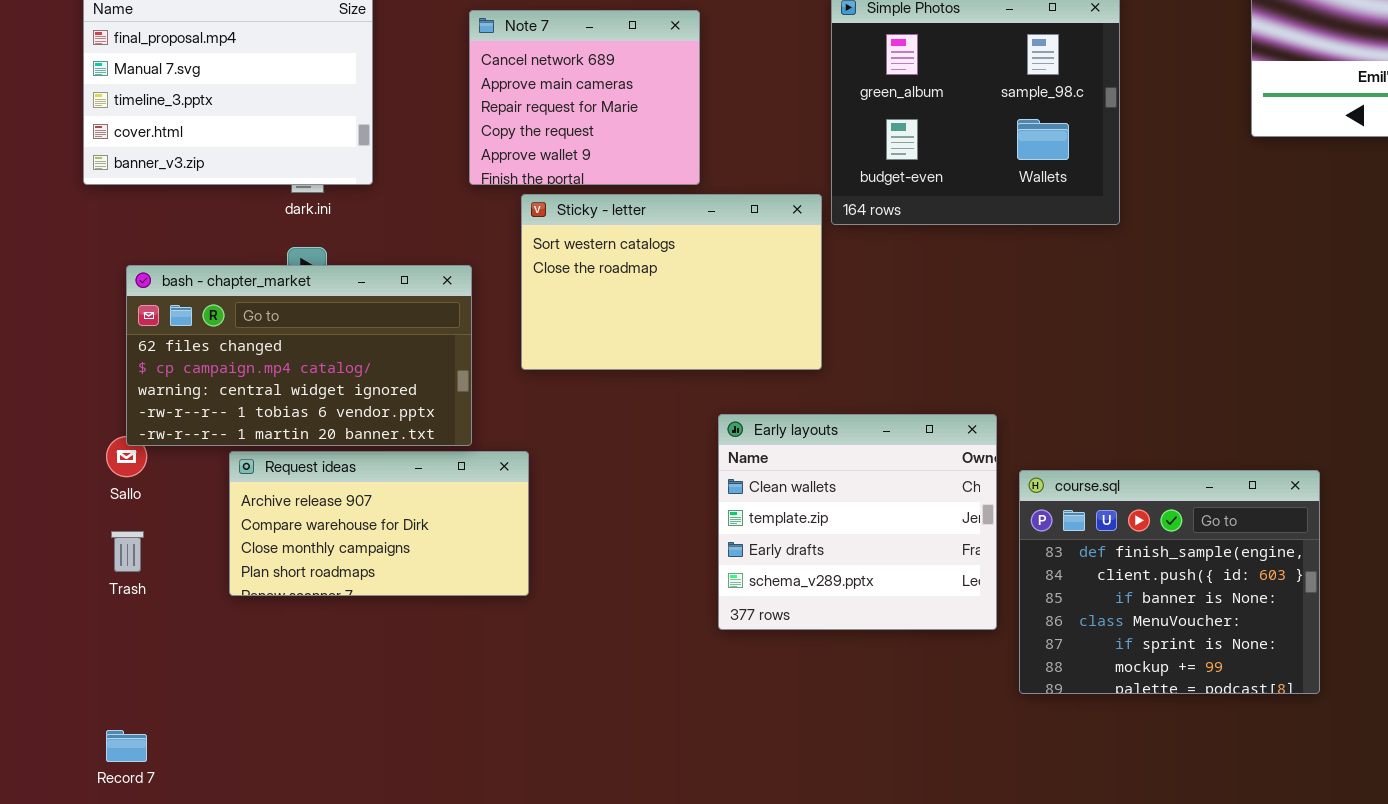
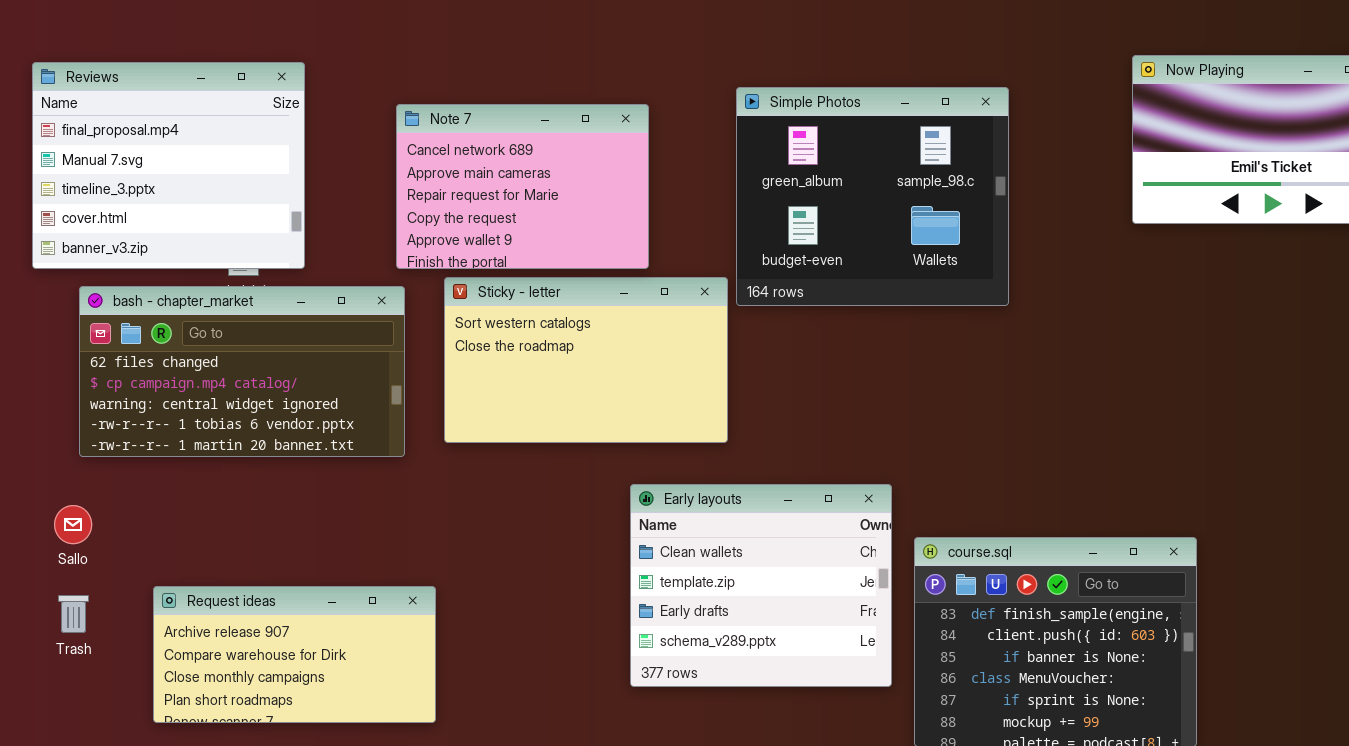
Note 7: [469,10,700,185] -> [396,104,649,269], resized
bash - chapter_market: [126,265,472,446] -> [79,286,405,457], moved
Request ideas: [229,451,529,596] -> [153,586,436,723], moved

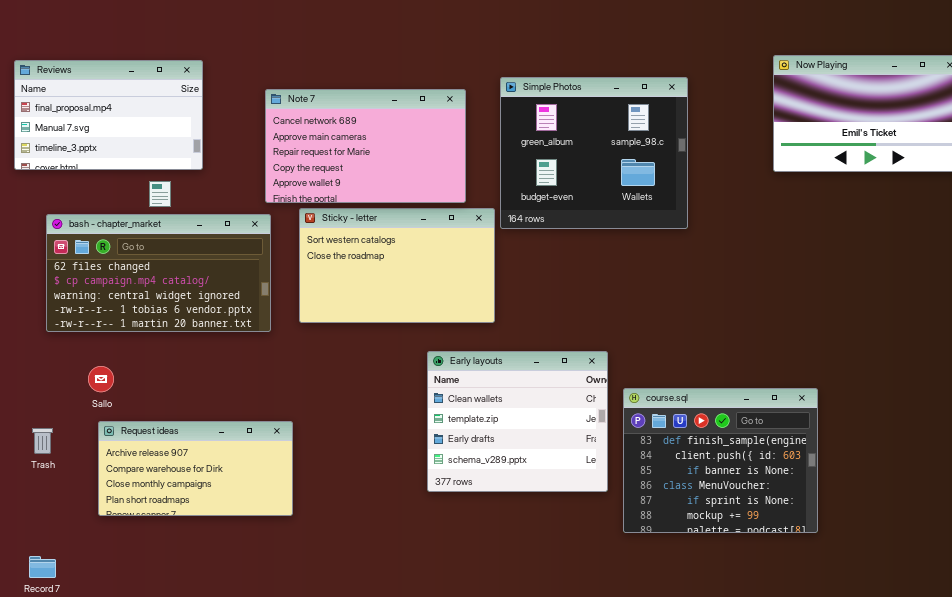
Reviews: [32,62,305,269] -> [14,60,203,170], resized
Note 7: [396,104,649,269] -> [265,89,466,203], resized
Sallo: [54,505,92,544] -> [88,366,114,392], moved

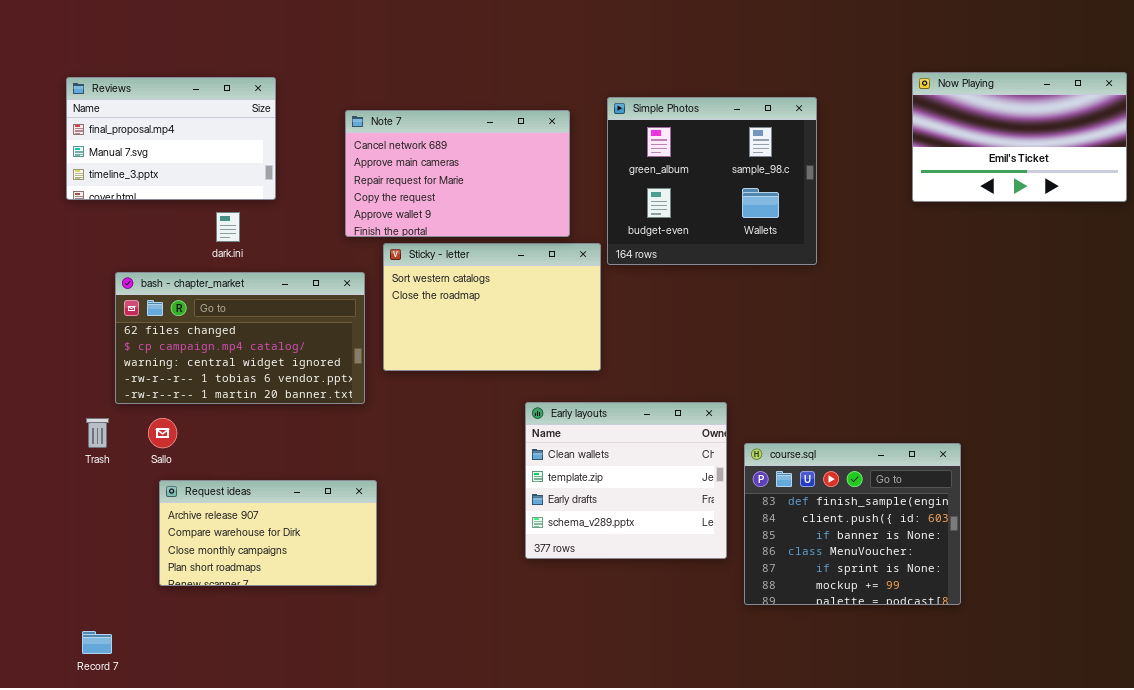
bash - chapter_market: [46,214,271,332] -> [115,272,365,404], moved
Trash: [32,428,53,454] -> [86,418,109,448], moved

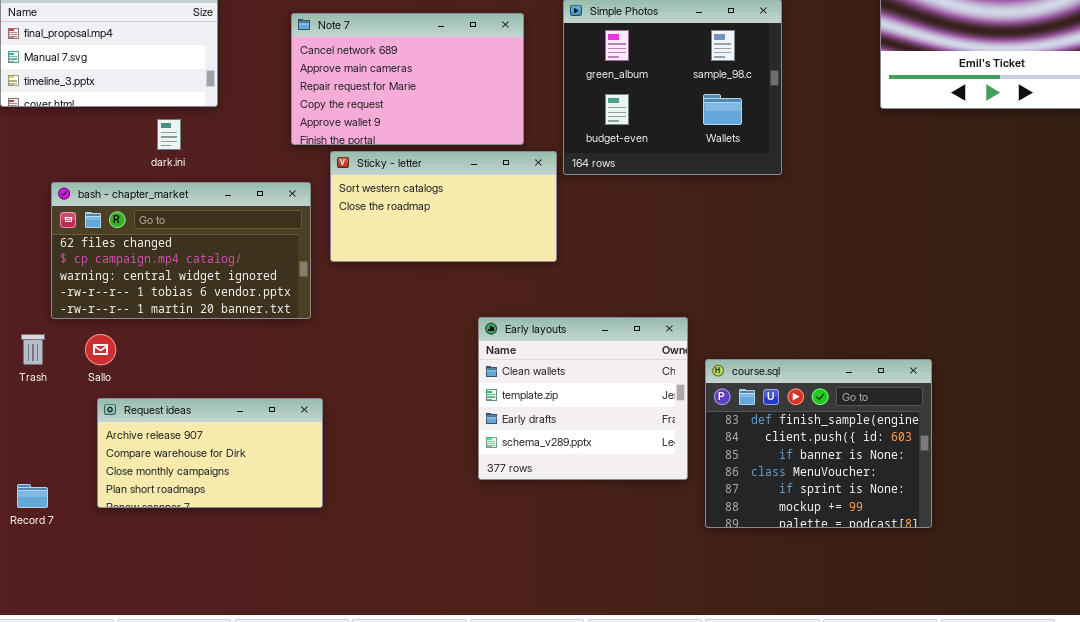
Sticky - letter: [383,243,601,371] -> [330,151,557,262], resized
Record 7: [82,631,112,654] -> [17,484,48,508], moved

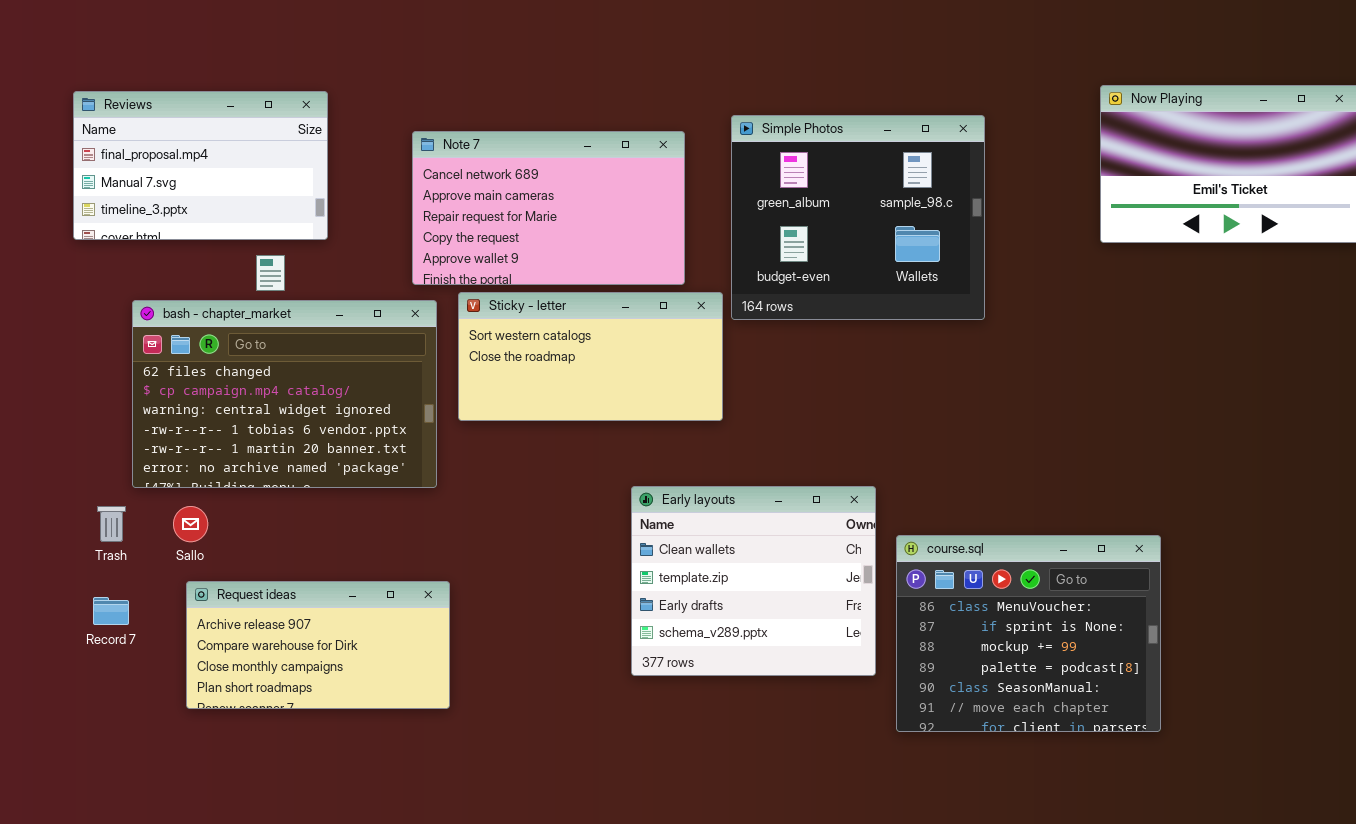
bash - chapter_market: [51,182,311,319] -> [132,300,437,488], resized
course.sql: [705,359,932,528] -> [896,535,1161,732], scrolled down 3 rows
Record 7: [17,484,48,508] -> [93,597,129,625], moved

